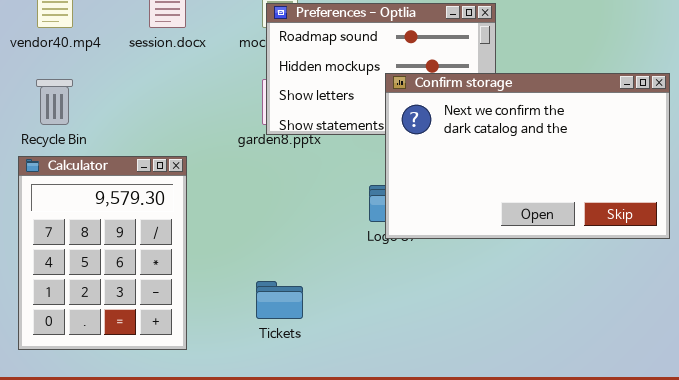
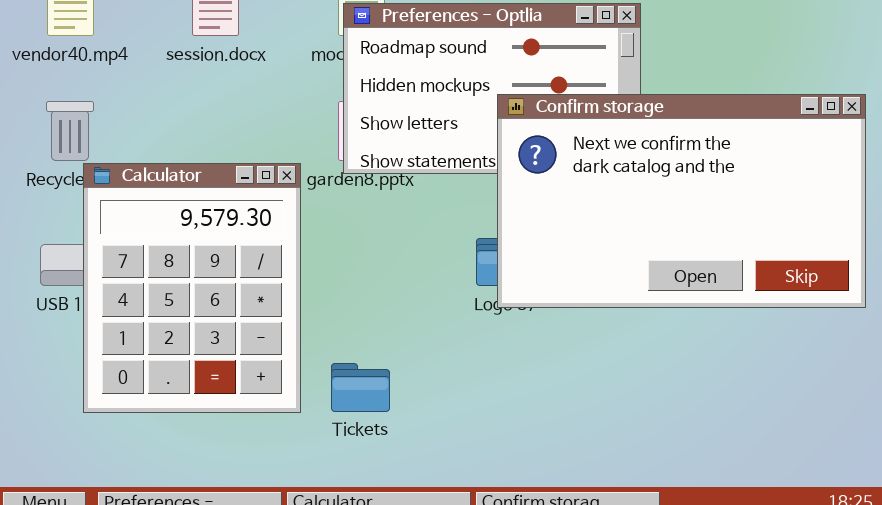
Calculator: [18,156,187,350] -> [83,163,301,413], moved

